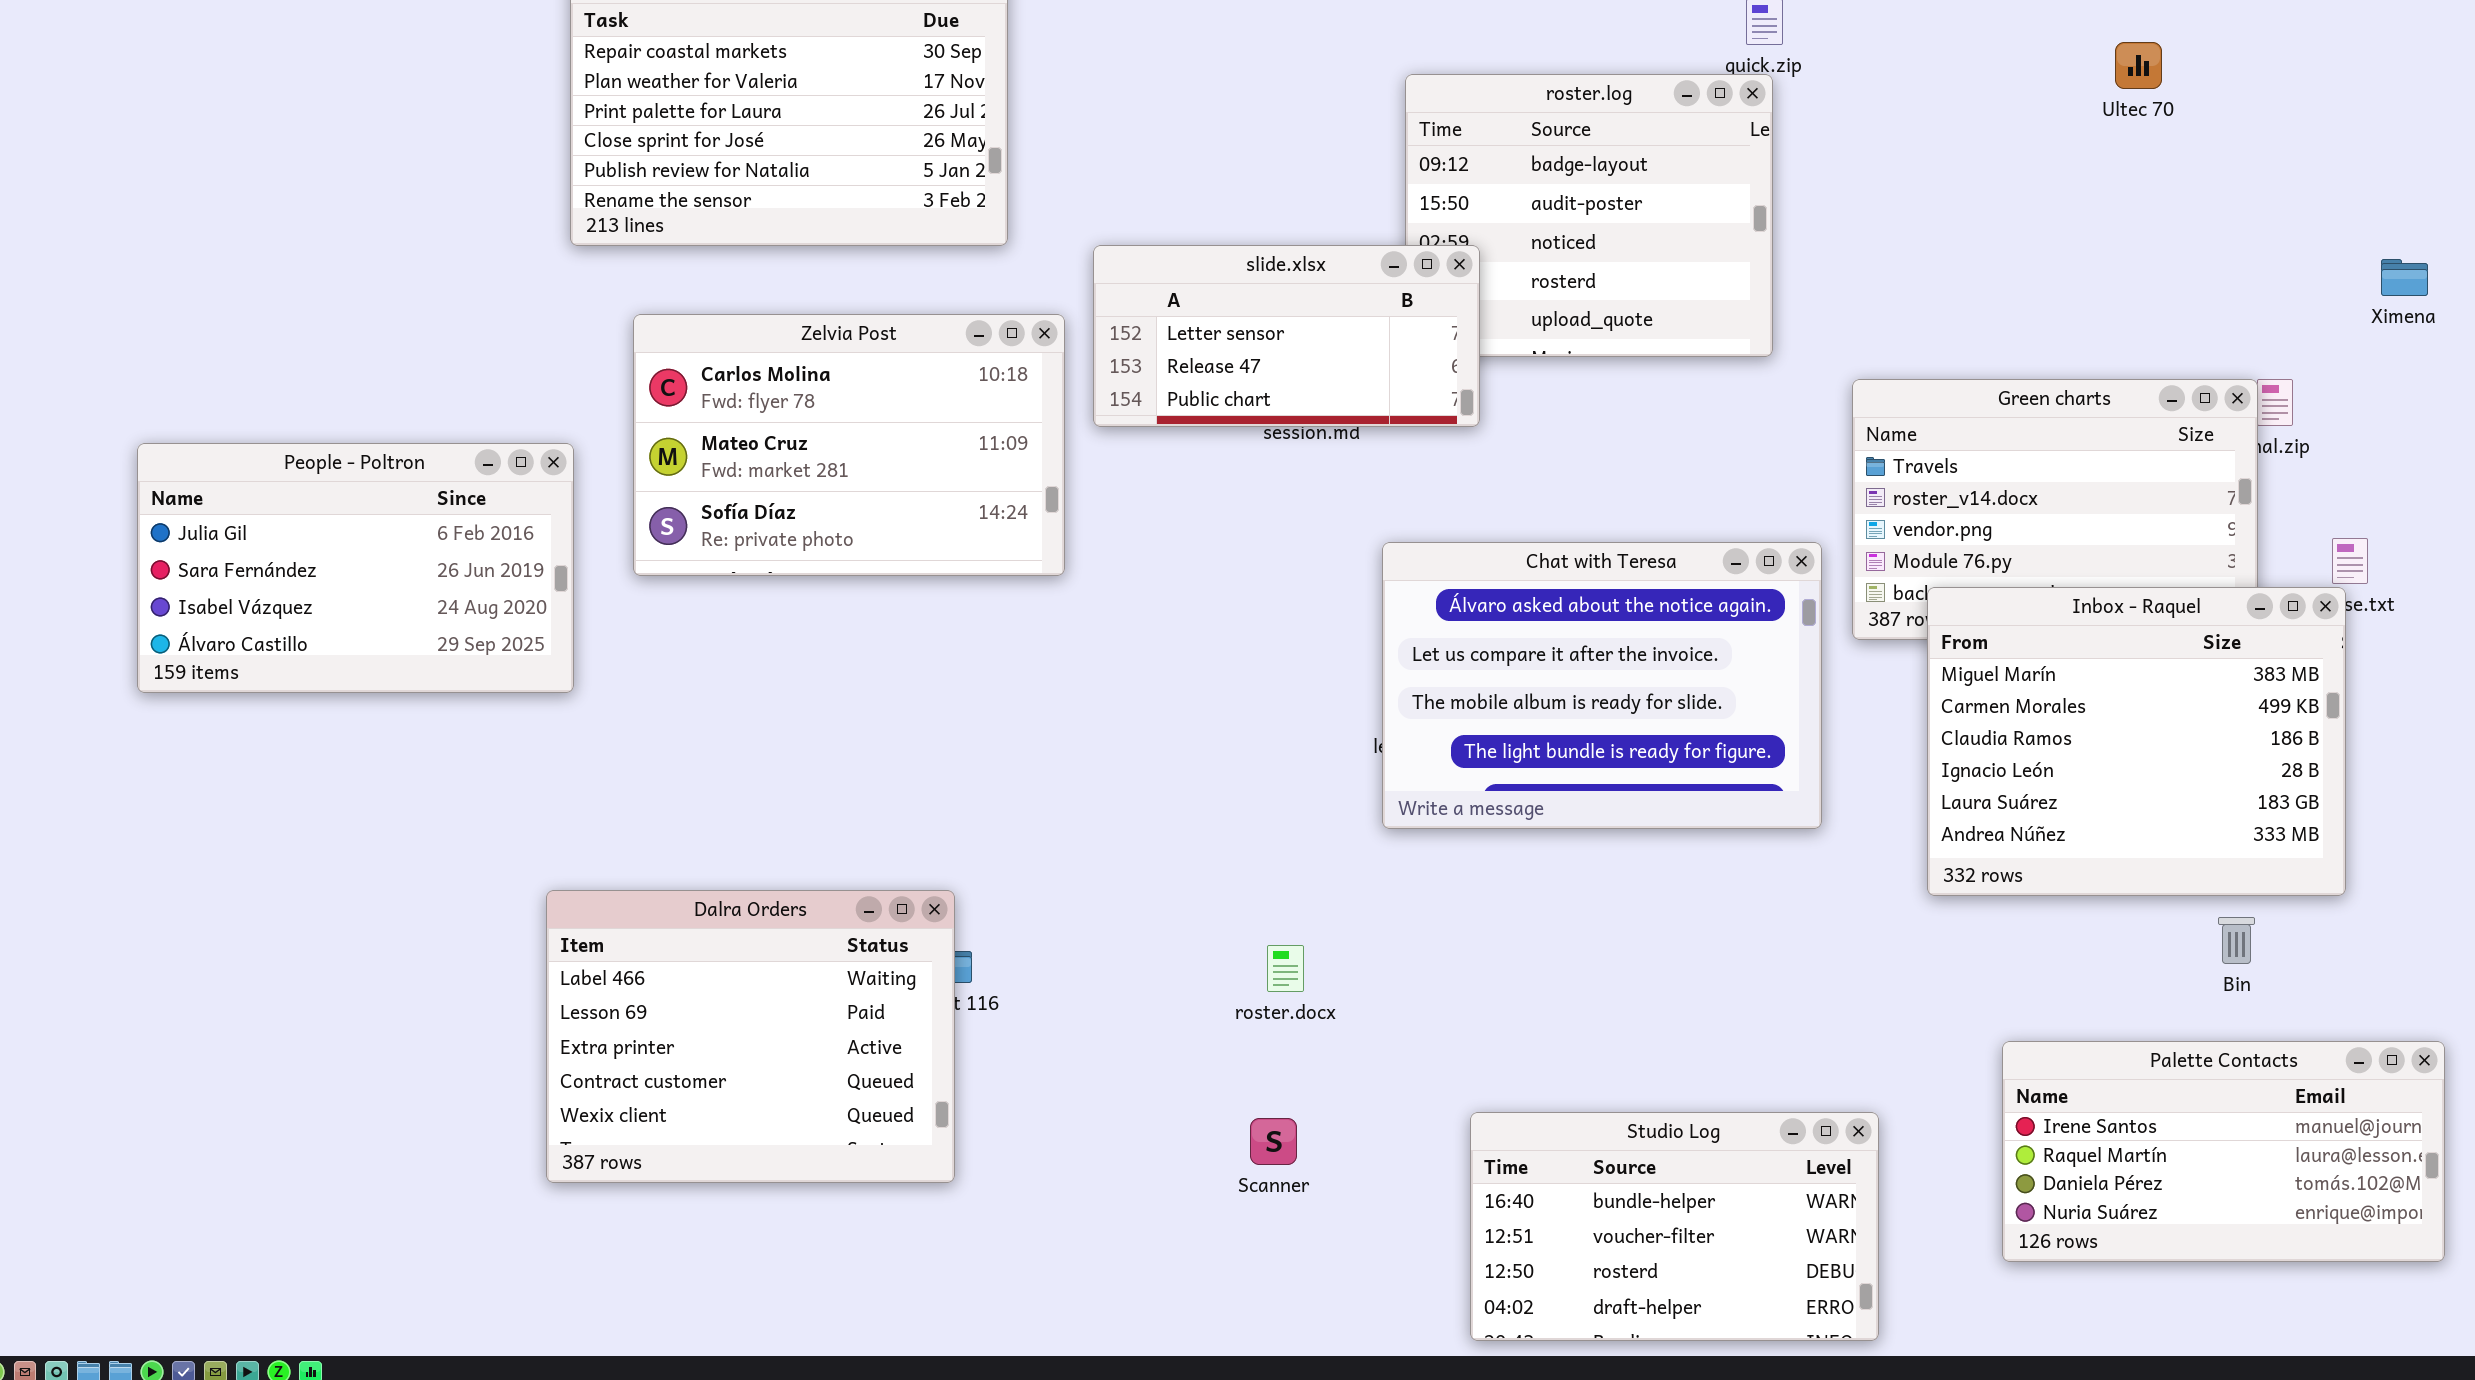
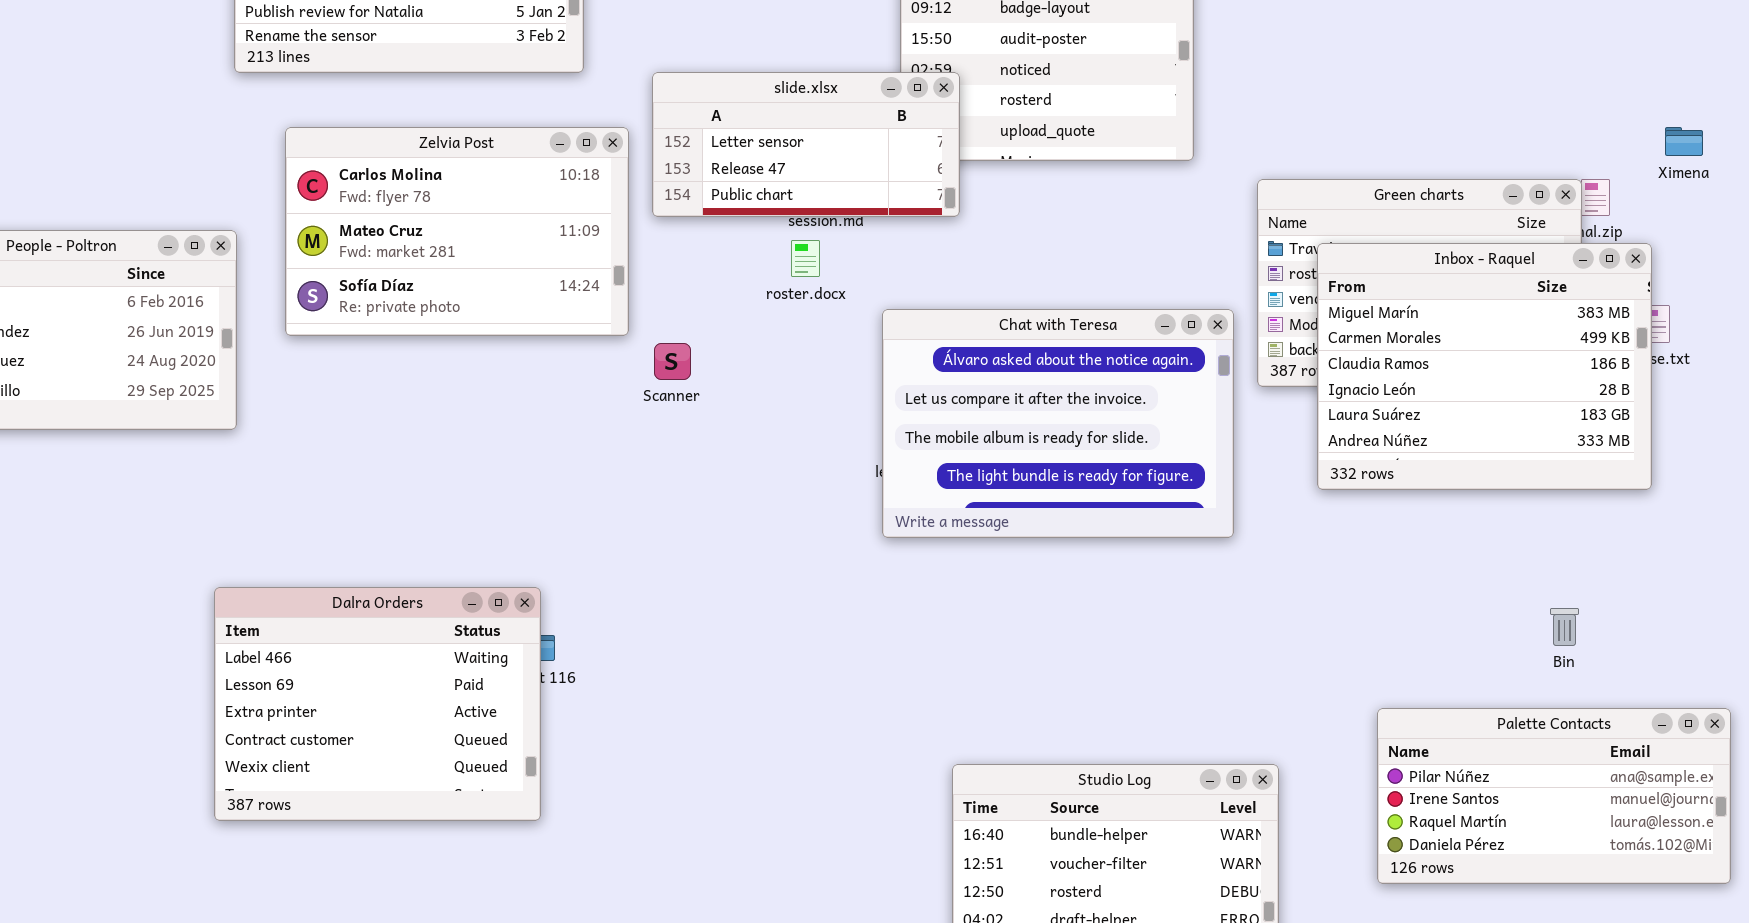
Ximena: [2381,259,2428,296] -> [1665,127,1703,156], moved
Inbox - Raquel: [1927,587,2346,896] -> [1317,243,1652,490], moved
roster.docx: [1267,945,1304,992] -> [791,240,820,277], moved
Palette Contacts: [2002,1041,2445,1262] -> [1377,708,1731,884], scrolled up 1 row
Scanner: [1250,1118,1297,1165] -> [654,343,691,380], moved

